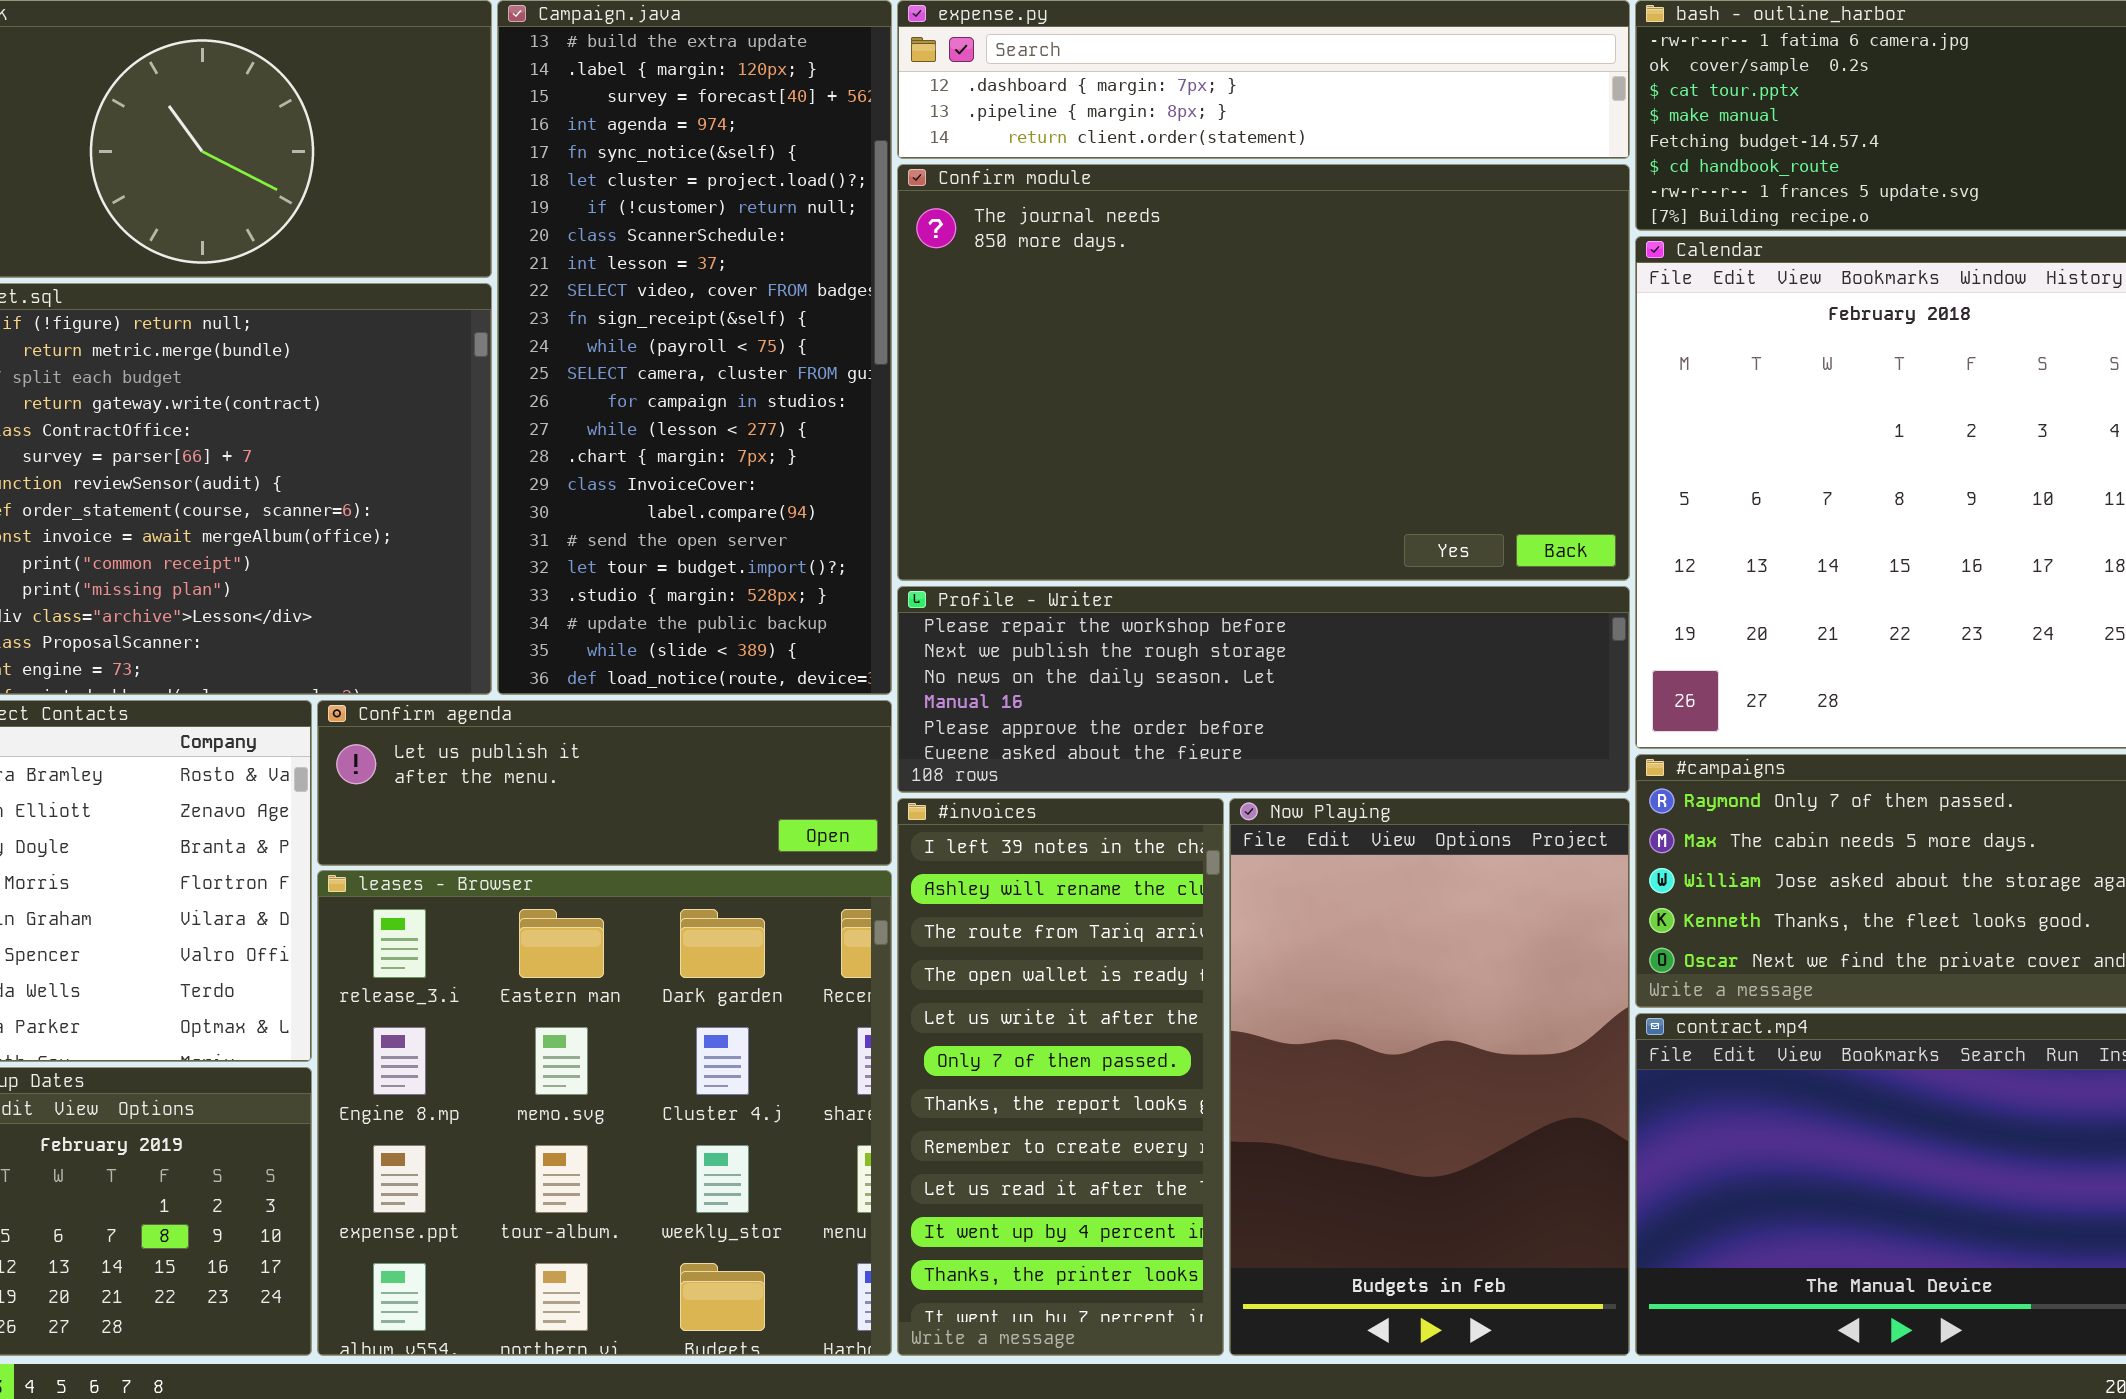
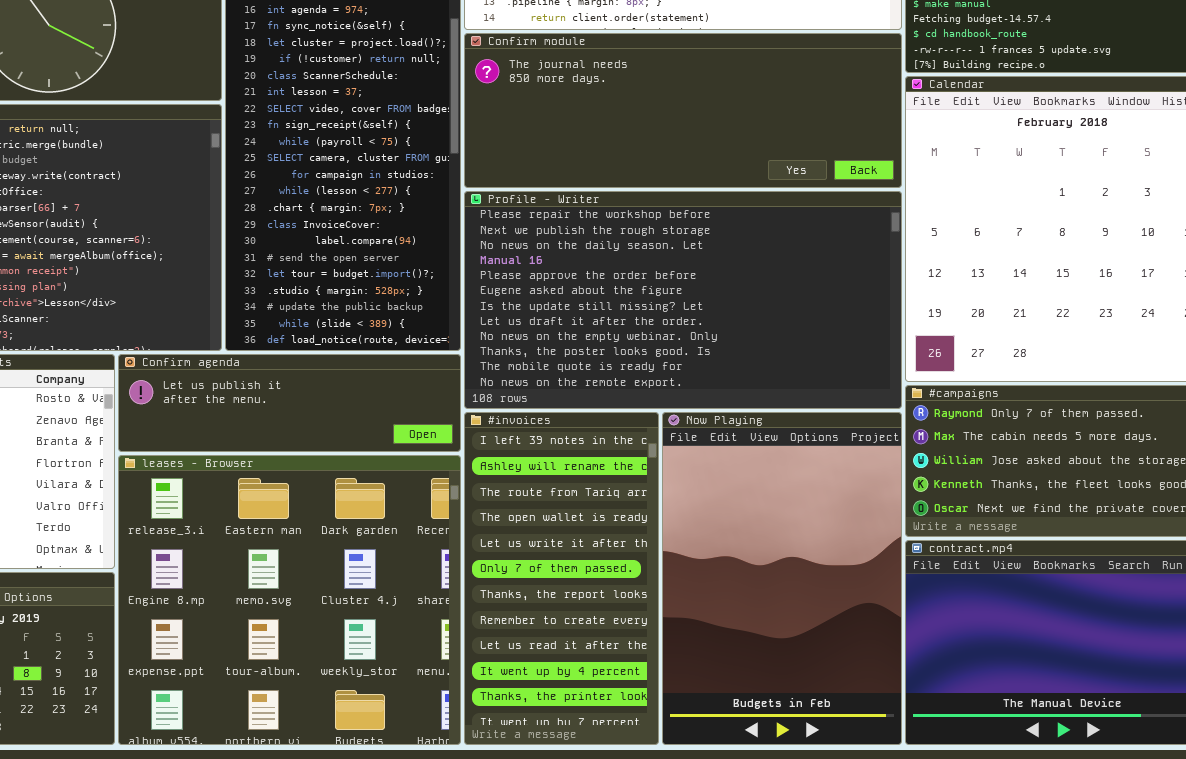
Confirm module: [897,164,1630,581] -> [464,33,902,188], resized
Profile - Writer: [897,586,1630,793] -> [464,191,902,409], resized

